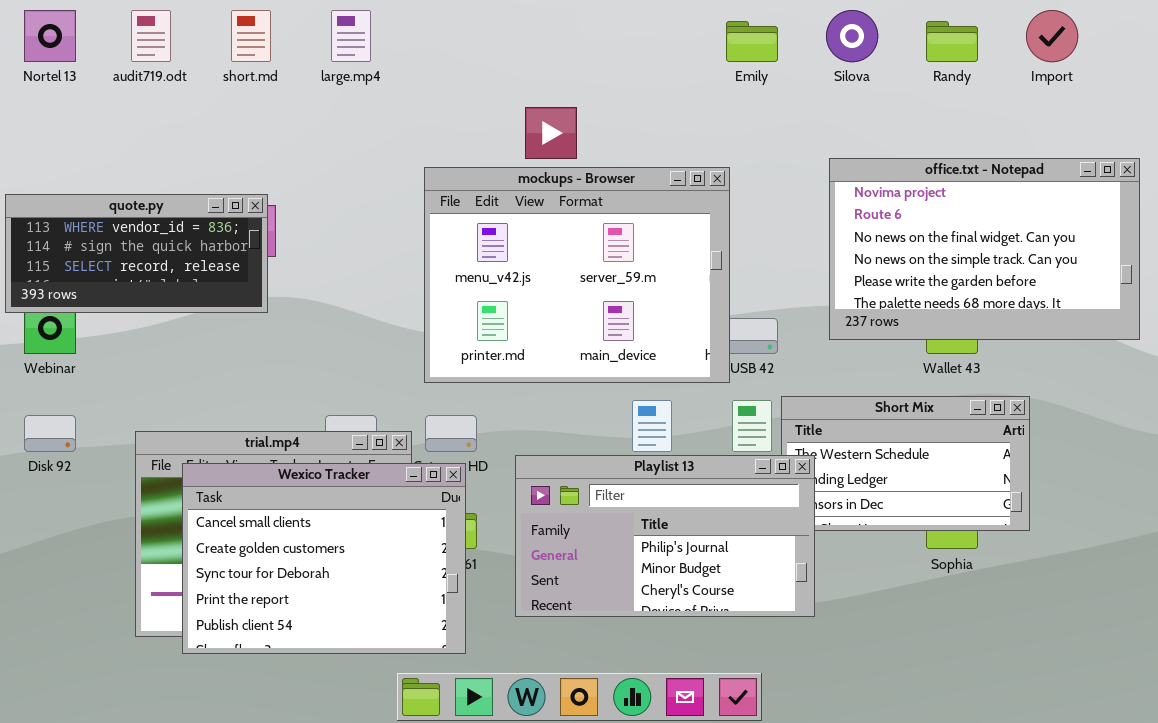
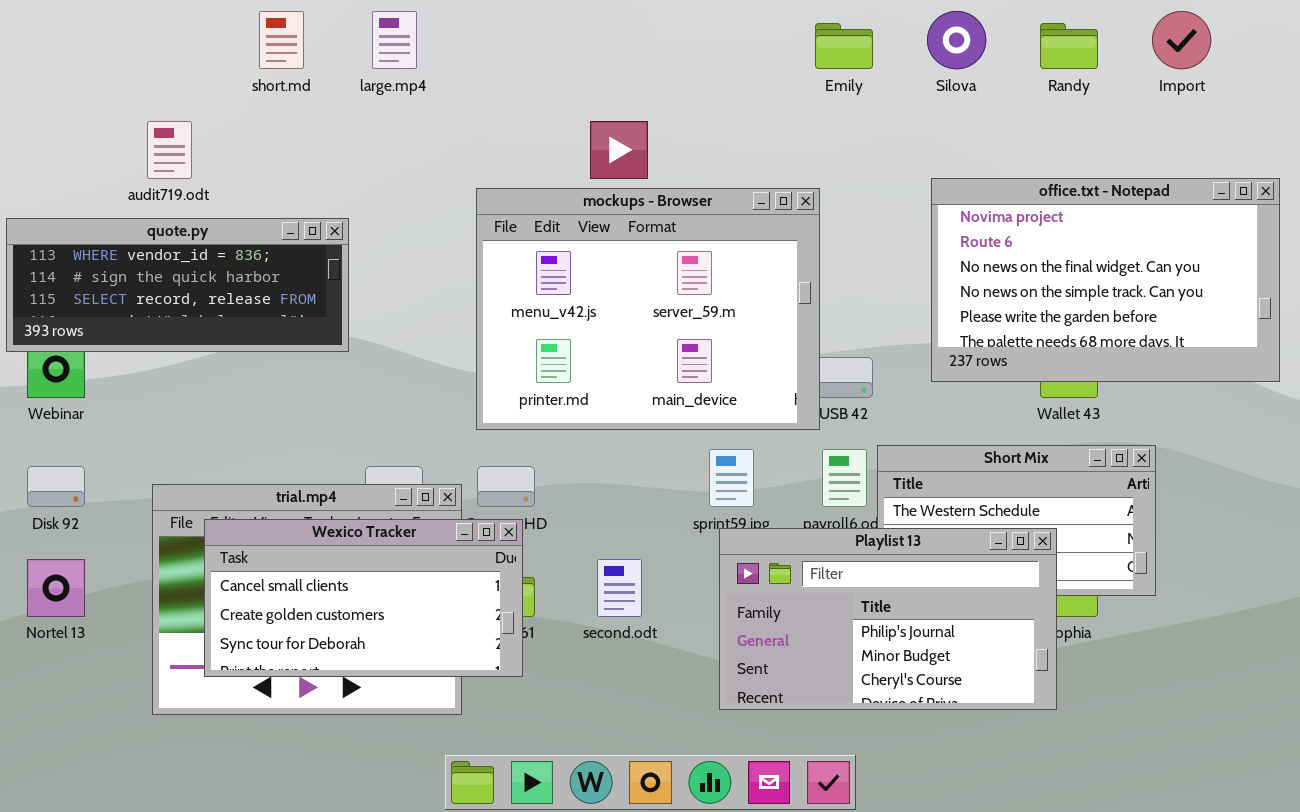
Nortel 13: [24,10,76,62] -> [27,559,85,617], moved
audit719.odt: [131,10,171,62] -> [147,121,192,179], moved
quote.py: [5,194,268,313] -> [6,218,349,352], resized
Playlist 13: [515,455,815,617] -> [719,528,1057,710], moved
Wexico Tracker: [182,463,466,654] -> [204,519,523,677], resized

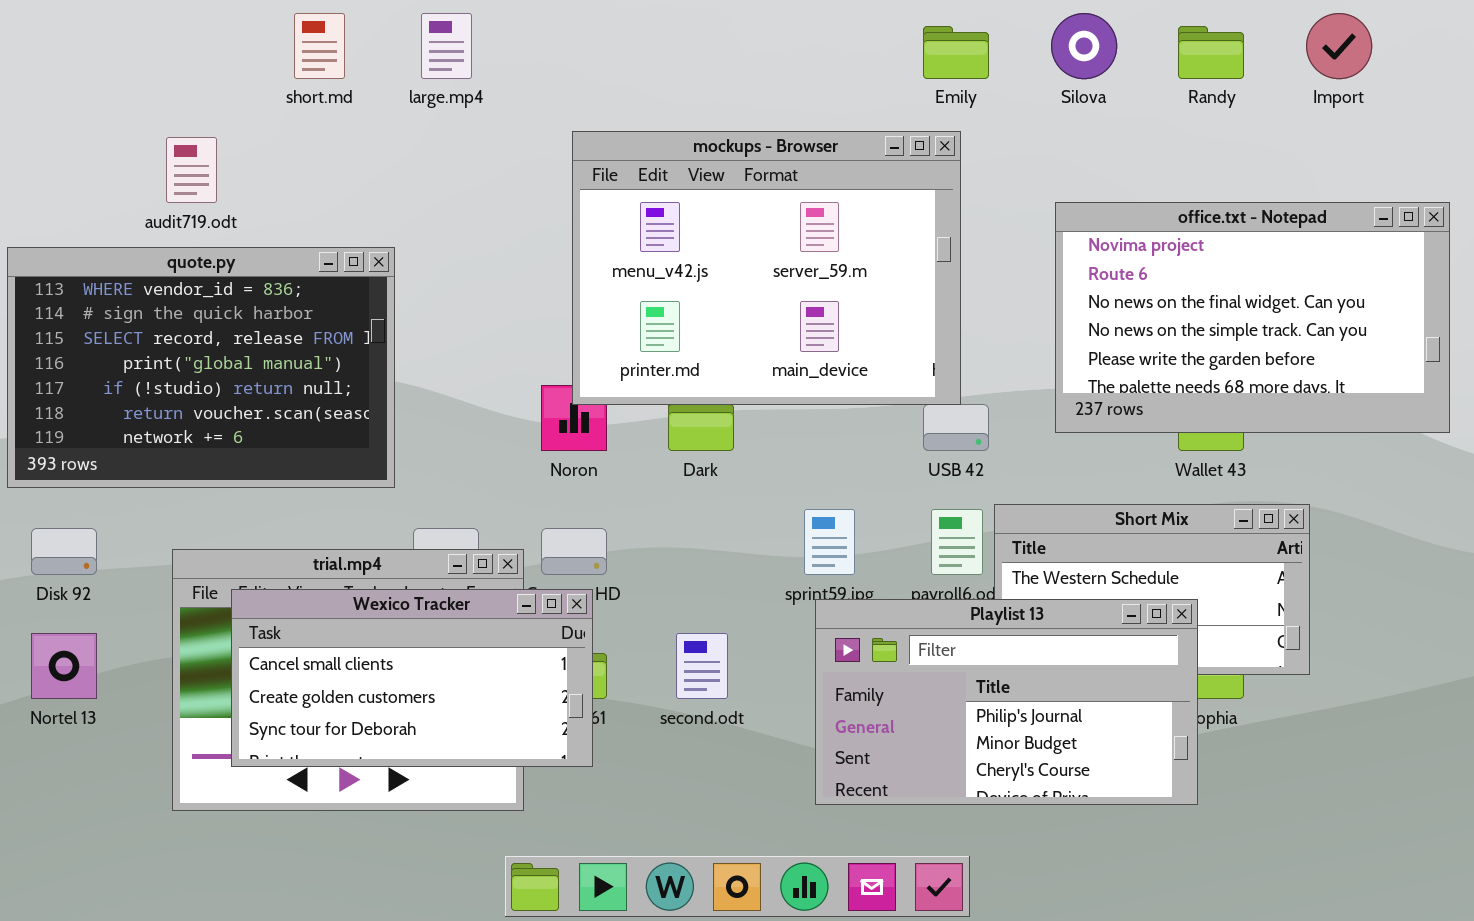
mockups - Browser: [476,188,820,430] -> [572,131,961,405], moved
quote.py: [6,218,349,352] -> [7,247,395,488], resized

